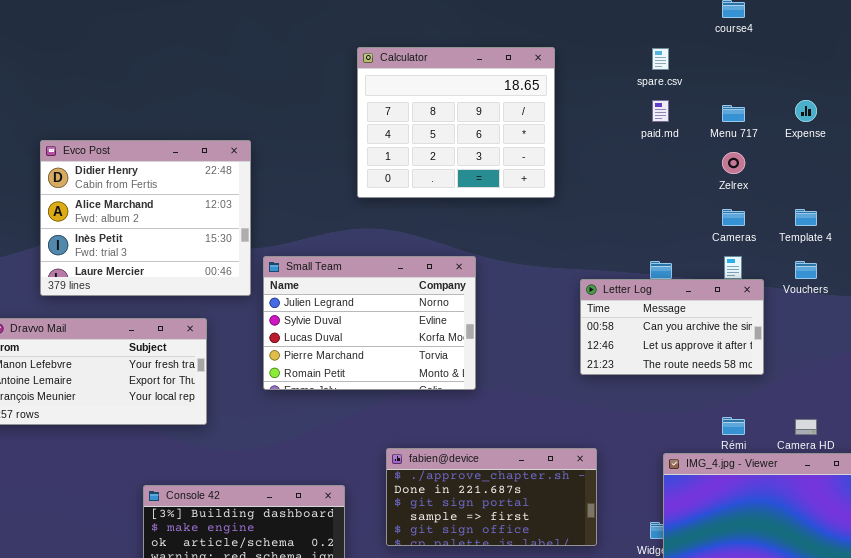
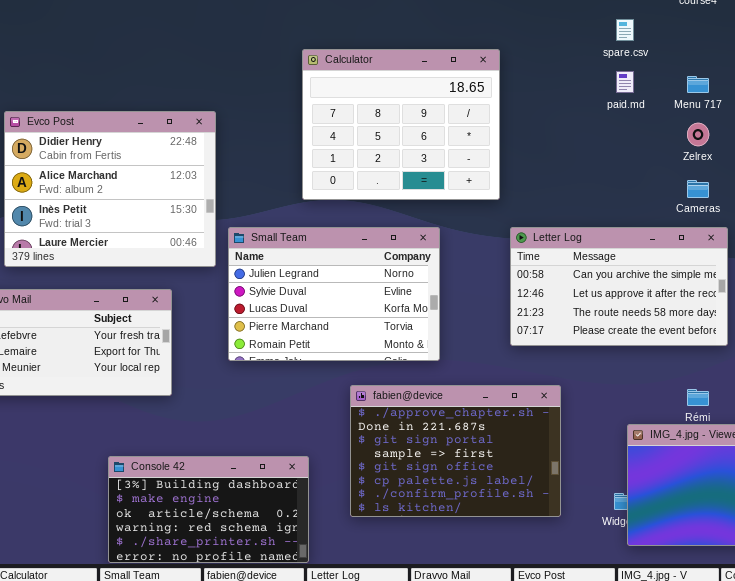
Calculator: [357,47,555,198] -> [302,49,500,200], moved
Letter Log: [580,279,764,375] -> [510,227,728,346], resized
fabien@device: [386,448,597,546] -> [350,385,561,517], resized

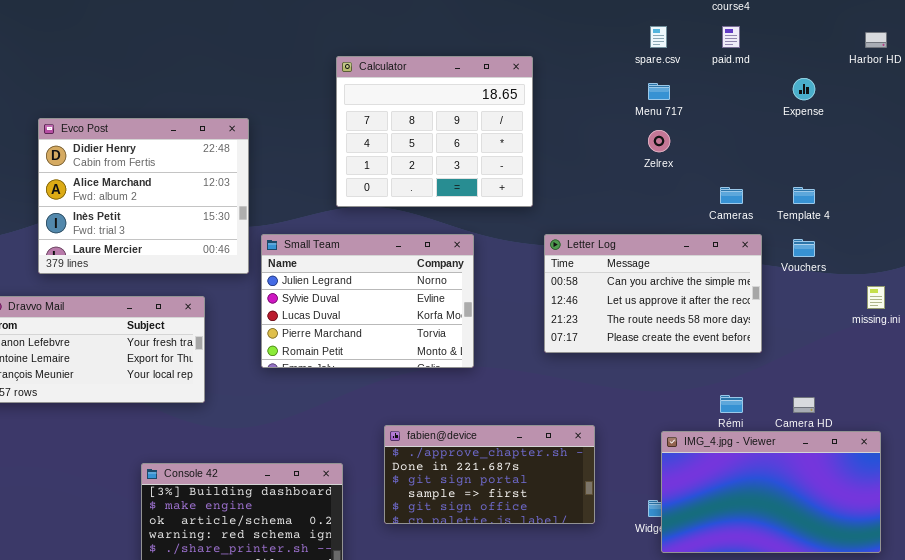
paid.md: [616,71,634,93] -> [722,26,740,48], moved
Menu 717: [687,76,709,93] -> [648,83,670,100], moved
Zelrex: [687,123,709,146] -> [648,130,670,152], moved
fabien@device: [350,385,561,517] -> [384,425,595,524], resized

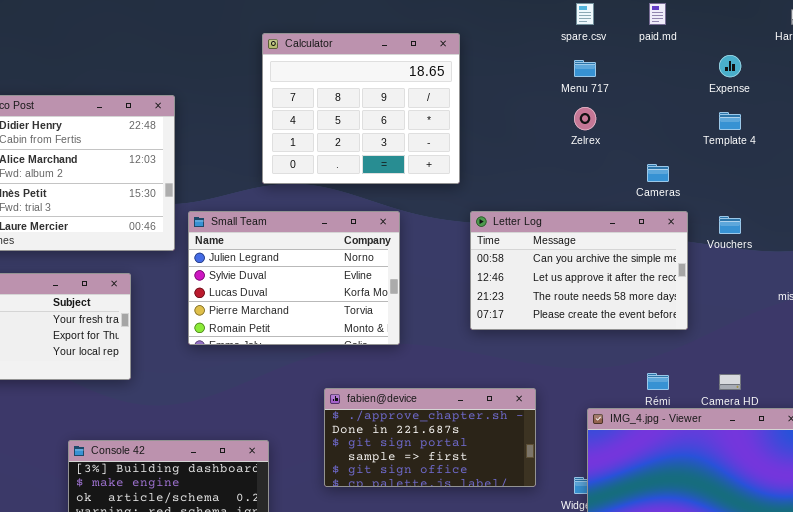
Template 4: [793,187,815,204] -> [719,112,741,130], moved
fabien@device: [384,425,595,524] -> [324,388,536,487], moved

